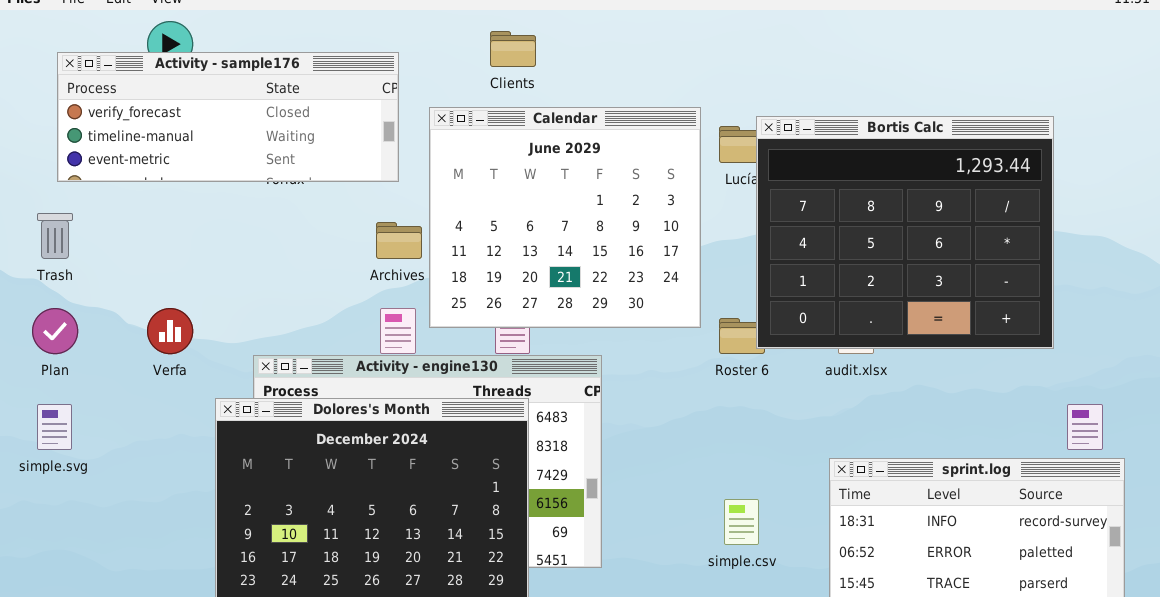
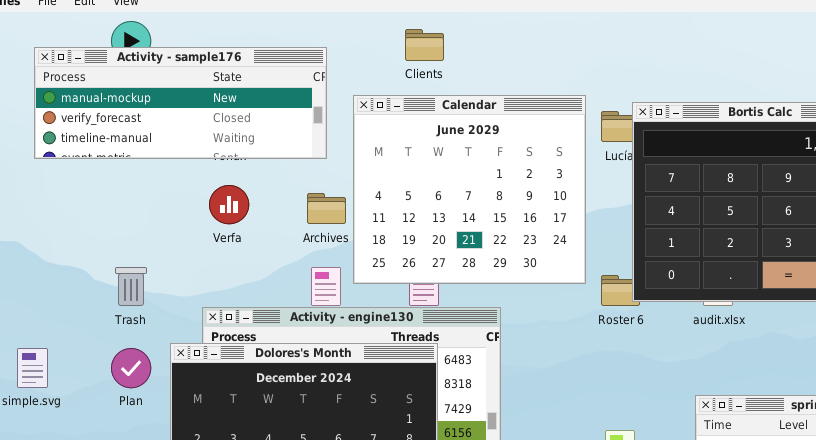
Activity - sample176: [57,52,399,182] -> [34,47,327,159], scrolled up 1 row
Trash: [37,213,73,259] -> [115,267,147,306], moved
Plan: [32,308,78,354] -> [111,348,151,388], moved
Verfa: [147,308,193,354] -> [209,185,249,224], moved

